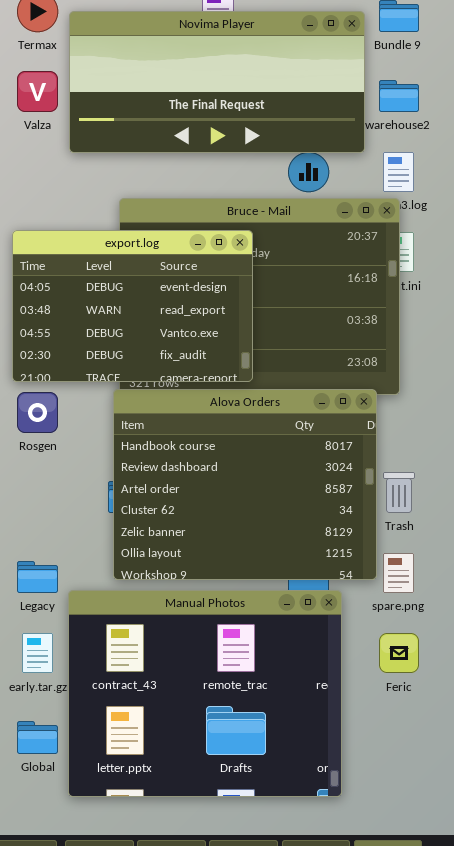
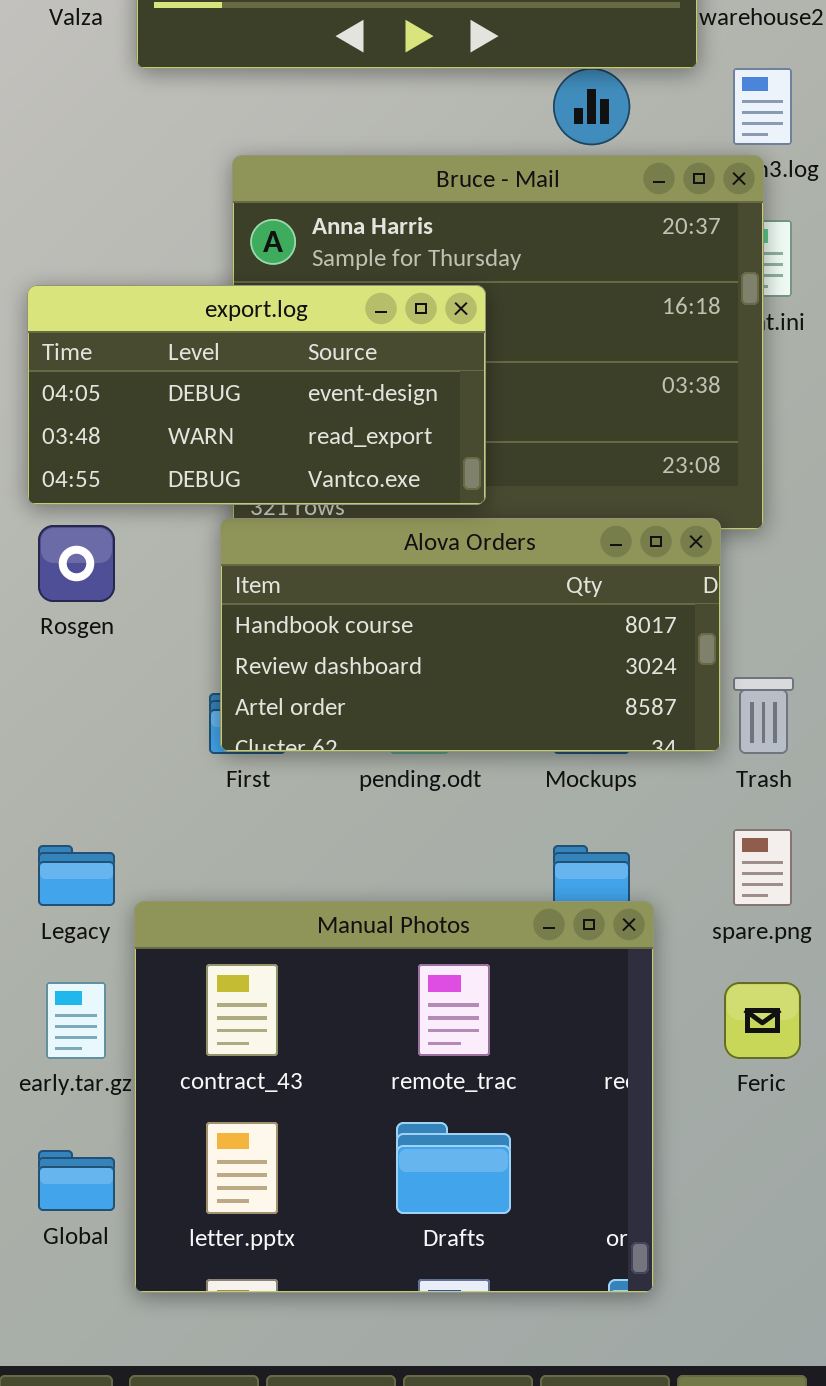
export.log: [12,230,253,382] -> [27,285,486,505], resized
Alova Orders: [113,389,377,580] -> [220,518,721,752], resized

